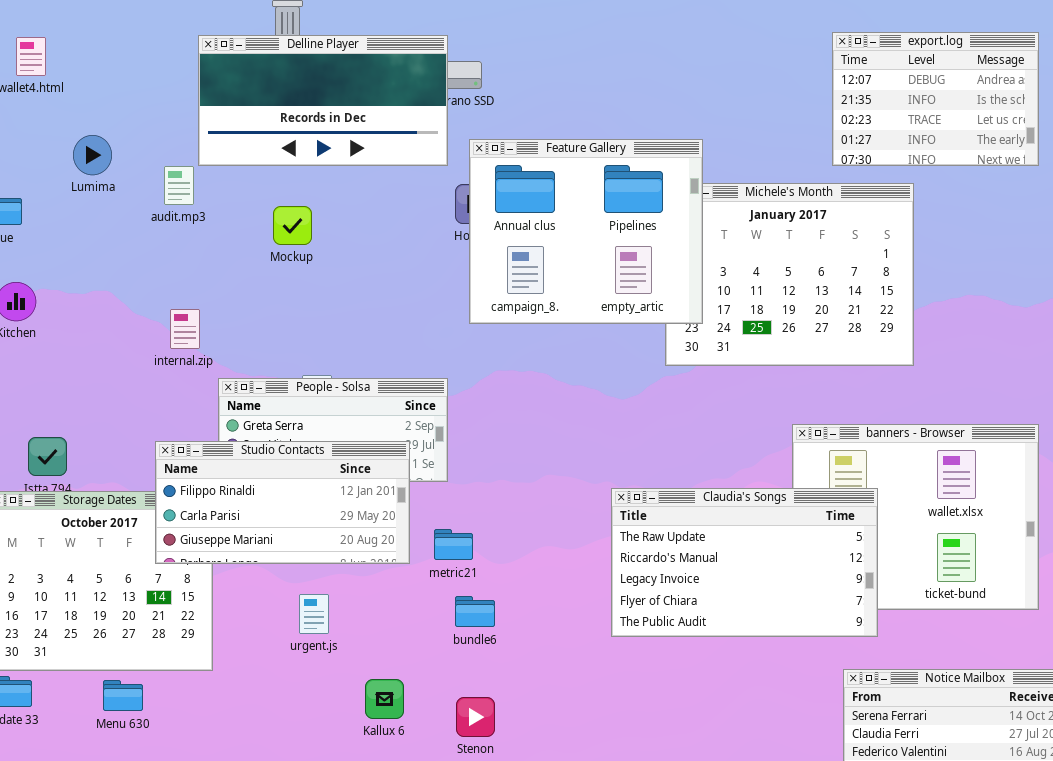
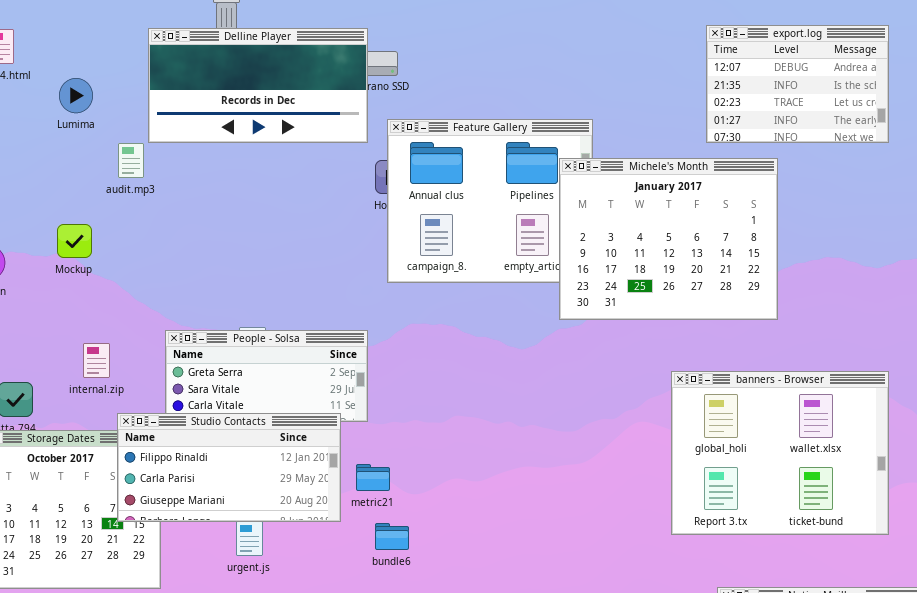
Lumima: [73,135,112,175] -> [59,78,93,113], moved
Michele's Month: [665,183,914,366] -> [559,158,778,320], raised
Mockup: [273,206,312,245] -> [57,224,92,258], moved
internal.zip: [170,309,200,349] -> [83,343,110,378], moved
Studio Contacts: [155,441,410,564] -> [117,413,341,522], moved
Claudia's Songs: [611,488,878,637] -> none, closed

